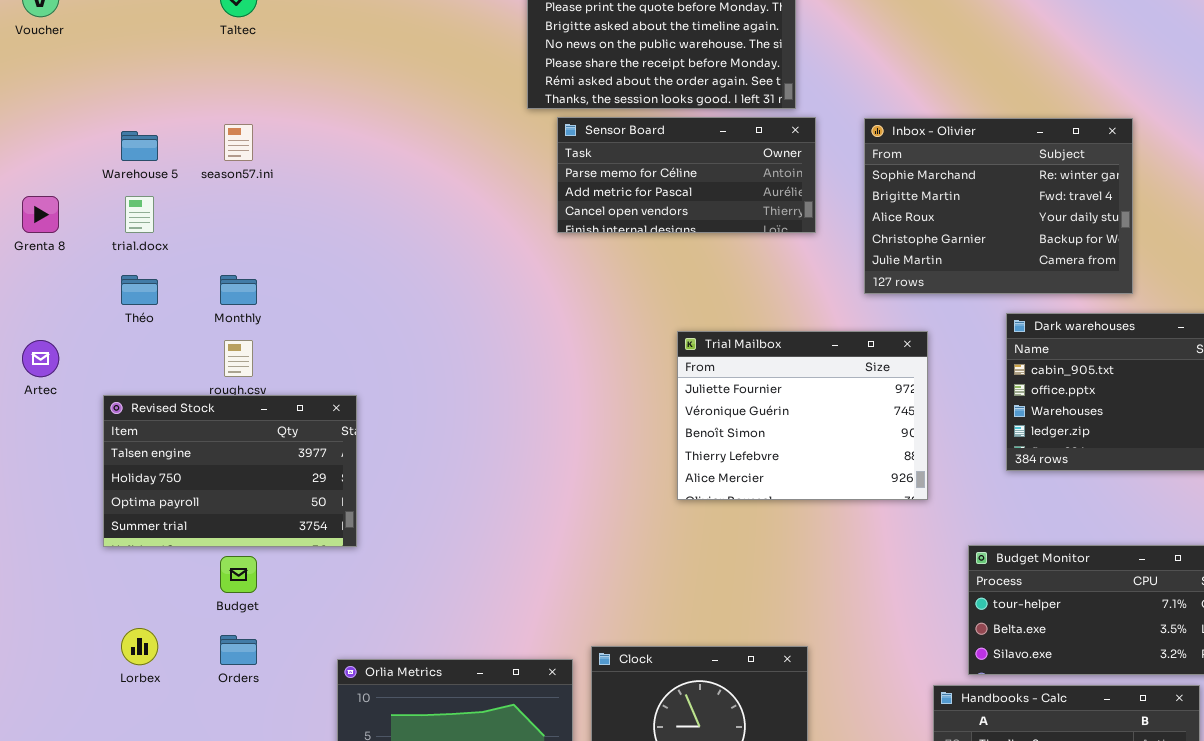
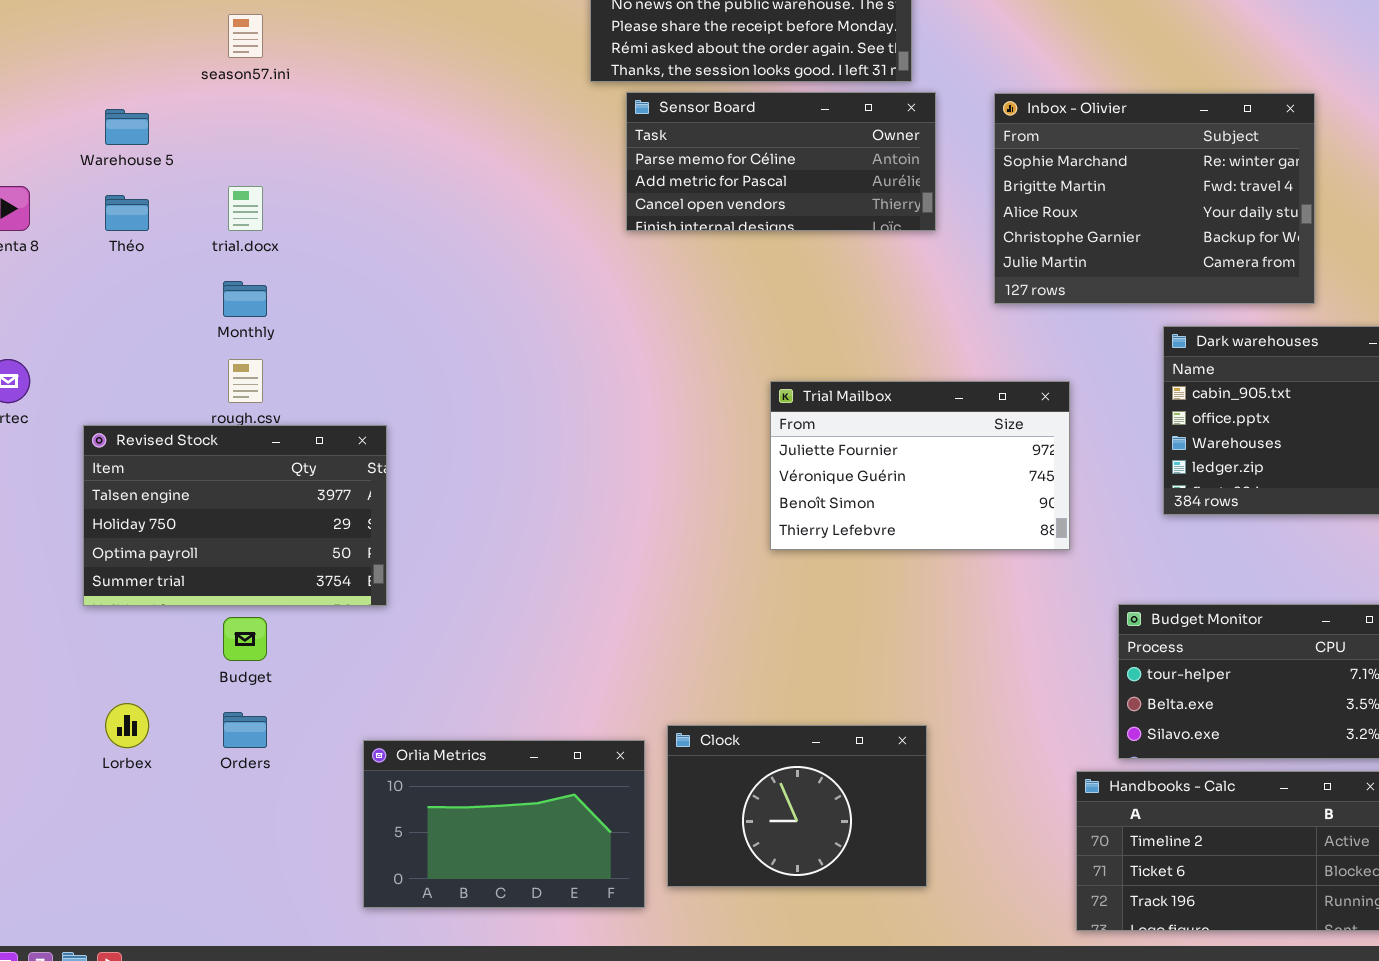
season57.ini: [224,124,253,161] -> [228,14,263,58], moved
trial.docx: [125,196,154,233] -> [228,186,263,231], moved
Théo: [121,275,158,305] -> [105,195,149,231], moved
Trial Mailbox: [677,331,928,500] -> [770,381,1070,550], resized

